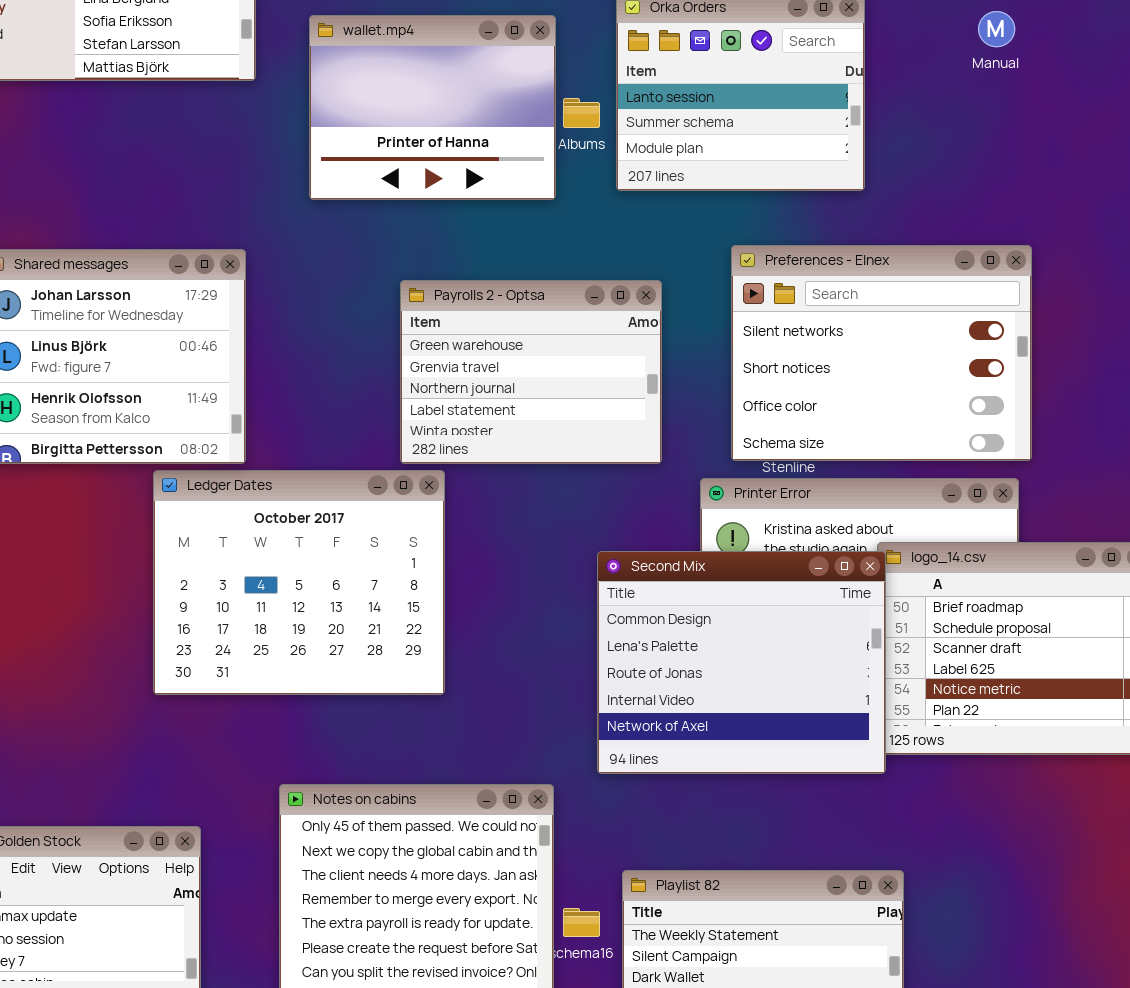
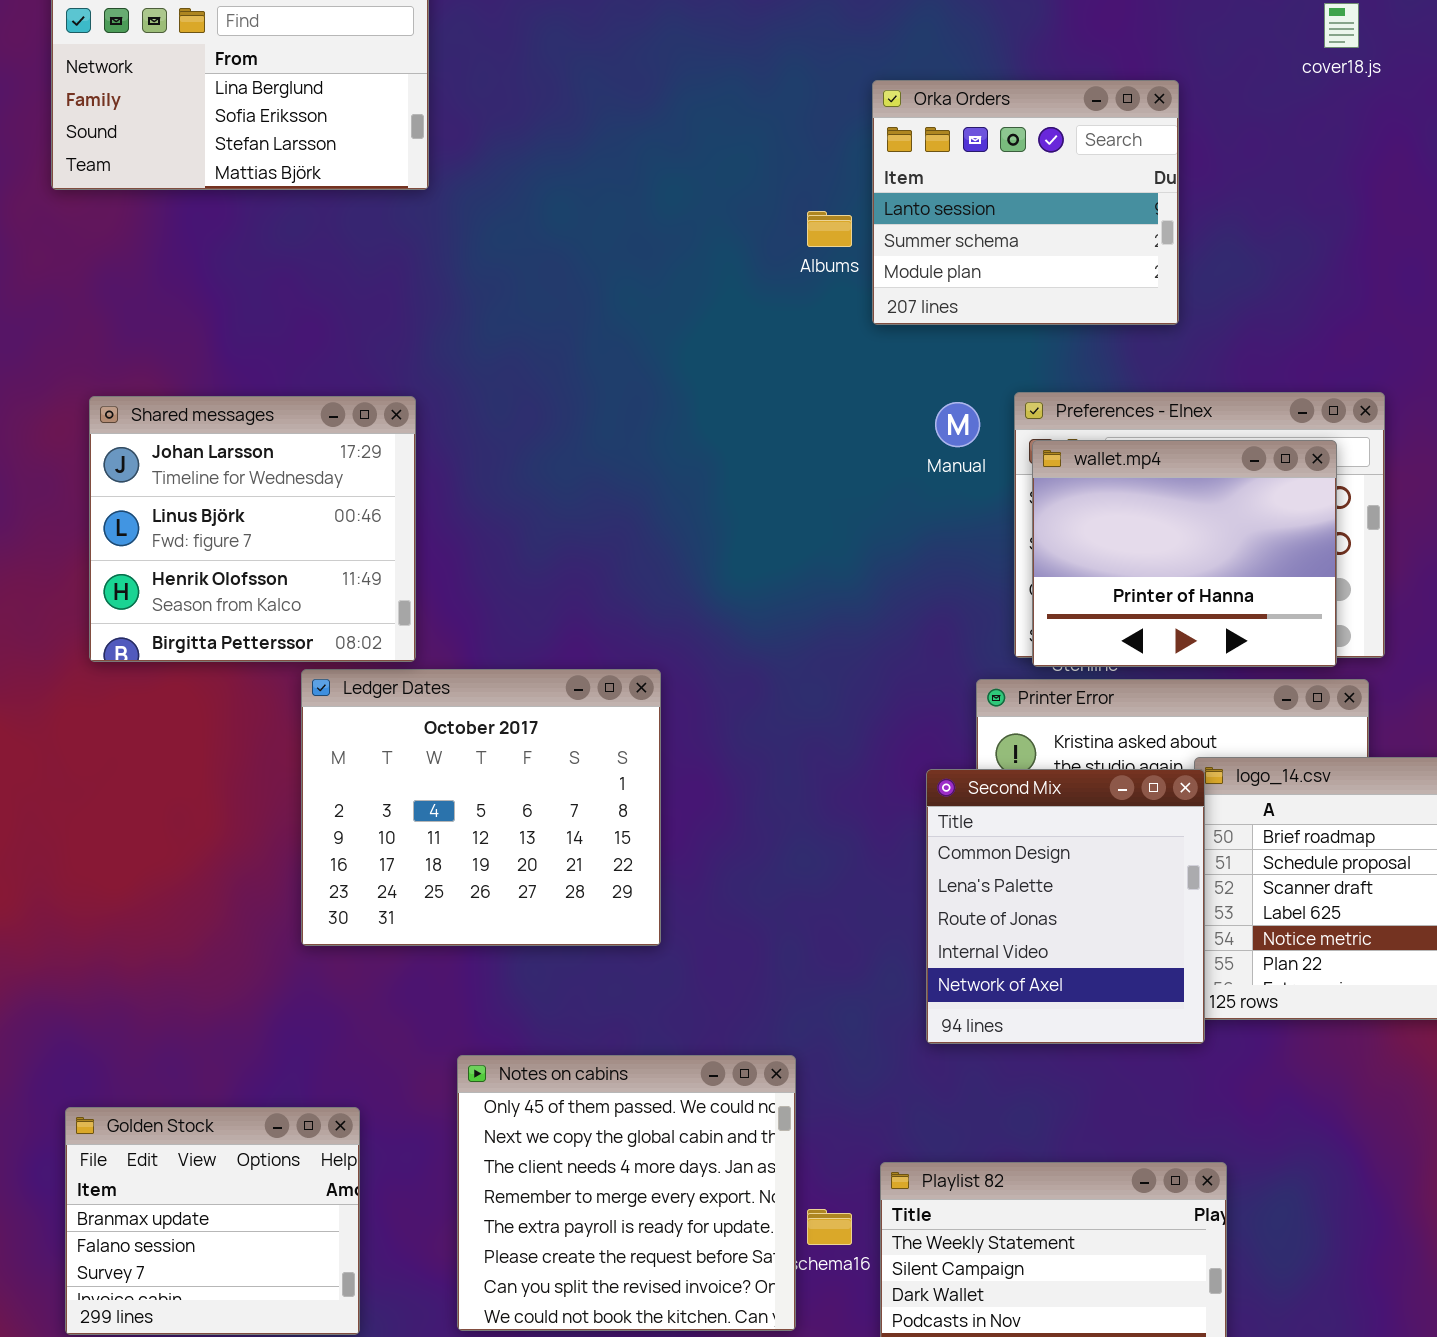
Manual: [978,11,1015,47] -> [935,402,980,447], moved
wallet.mp4: [309,15,556,200] -> [1032,440,1337,667], moved
Payrolls 2 - Optsa: [400,280,662,464] -> none, closed
Second Mix: [597,551,886,774] -> [926,769,1205,1044], resized

